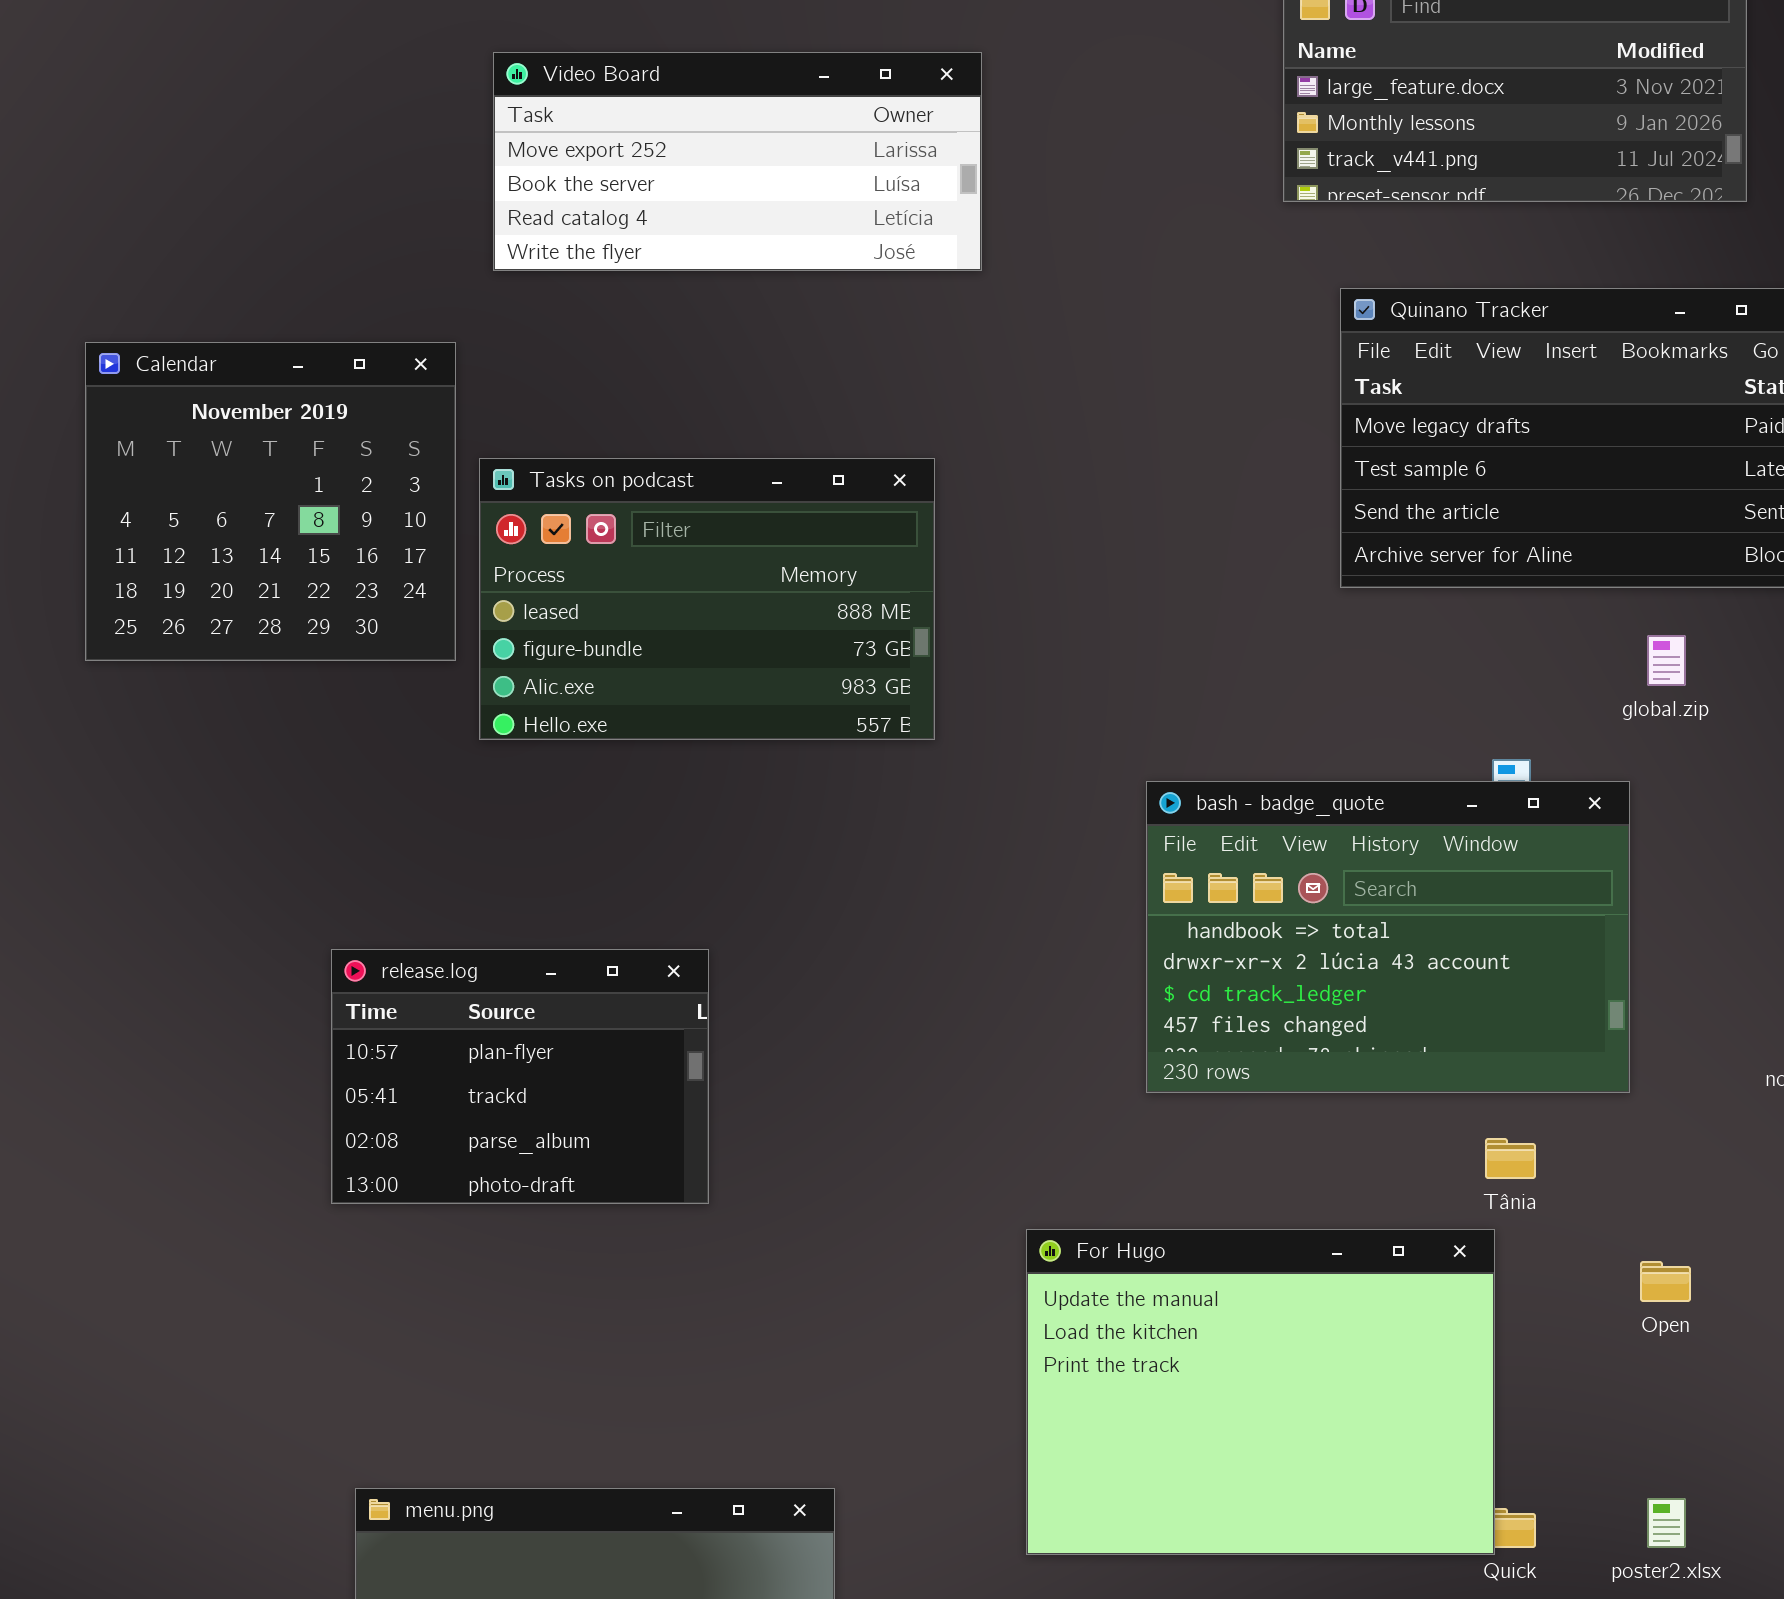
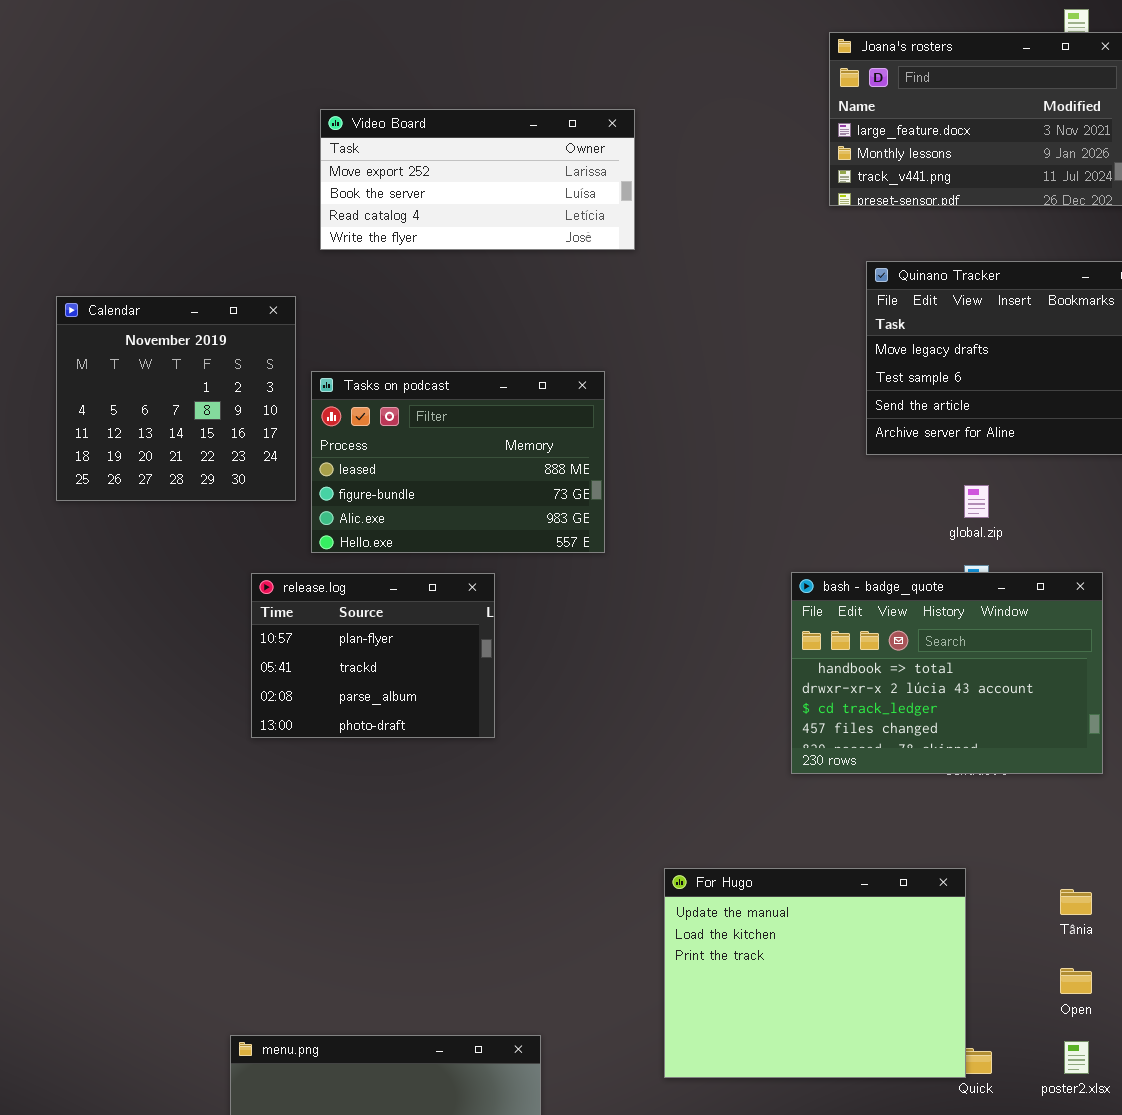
global.zip: [1647,635,1686,686] -> [964,485,989,518], moved
bash - badge_quote: [1146,781,1630,1093] -> [791,572,1103,774], moved
release.log: [331,949,709,1204] -> [251,573,495,738], moved
Tânia: [1485,1138,1536,1179] -> [1060,889,1092,915], moved
Open: [1640,1261,1691,1302] -> [1060,968,1092,994], moved

